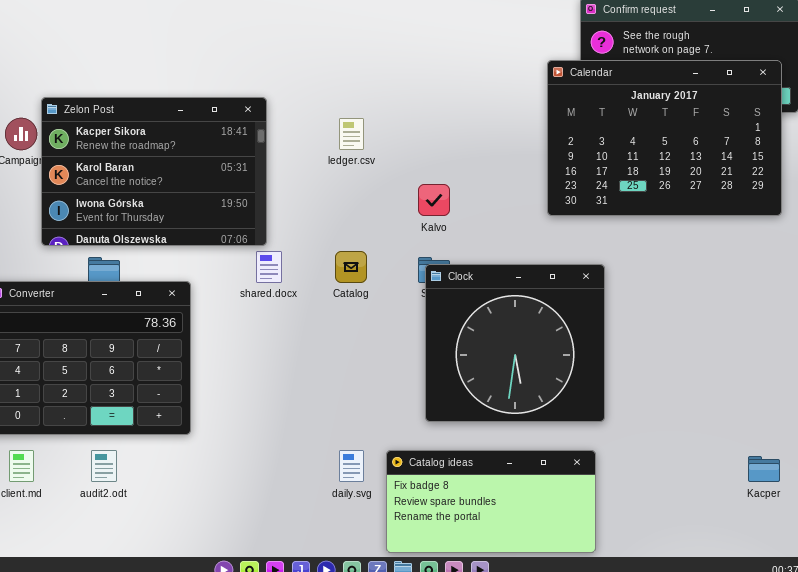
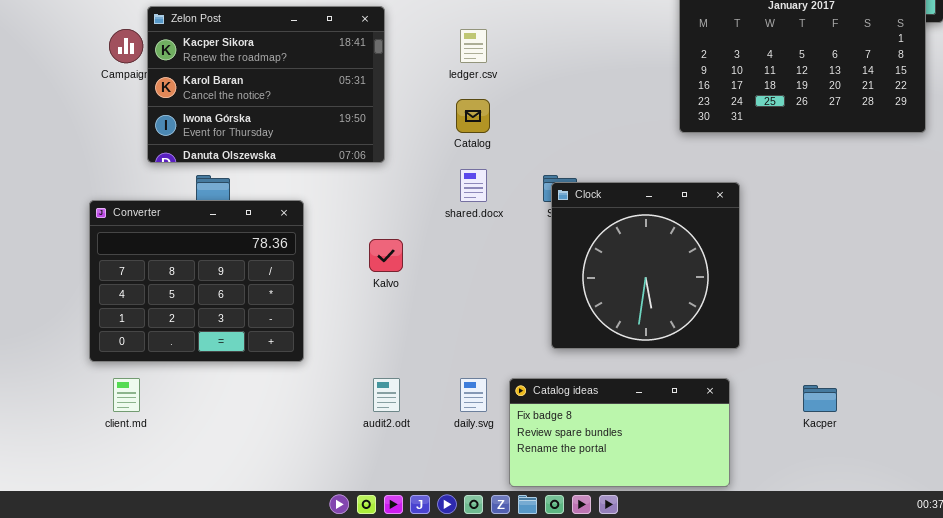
Kalvo: [418,184,450,216] -> [369,239,403,272], moved
shared.docx: [256,251,282,283] -> [460,169,487,202], moved
Catalog: [335,251,367,283] -> [456,99,490,133], moved
audit2.odt: [91,450,117,482] -> [373,378,400,412], moved
Kacper: [748,456,780,482] -> [803,385,837,412], moved

